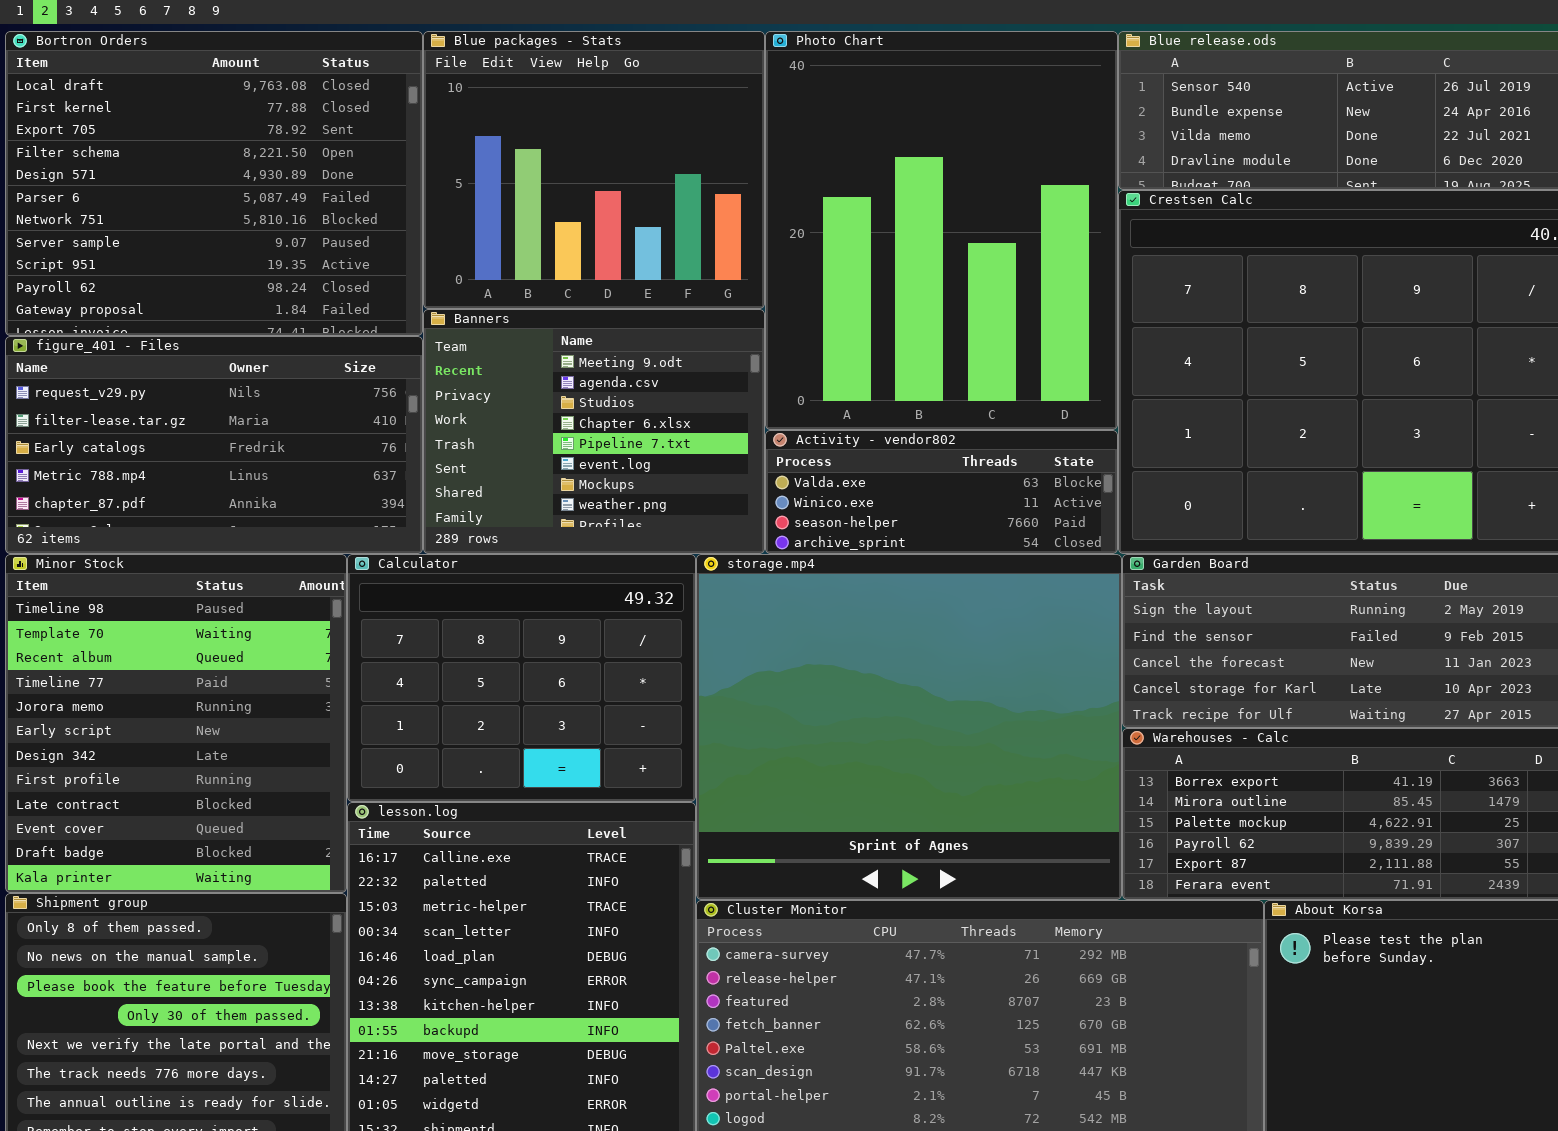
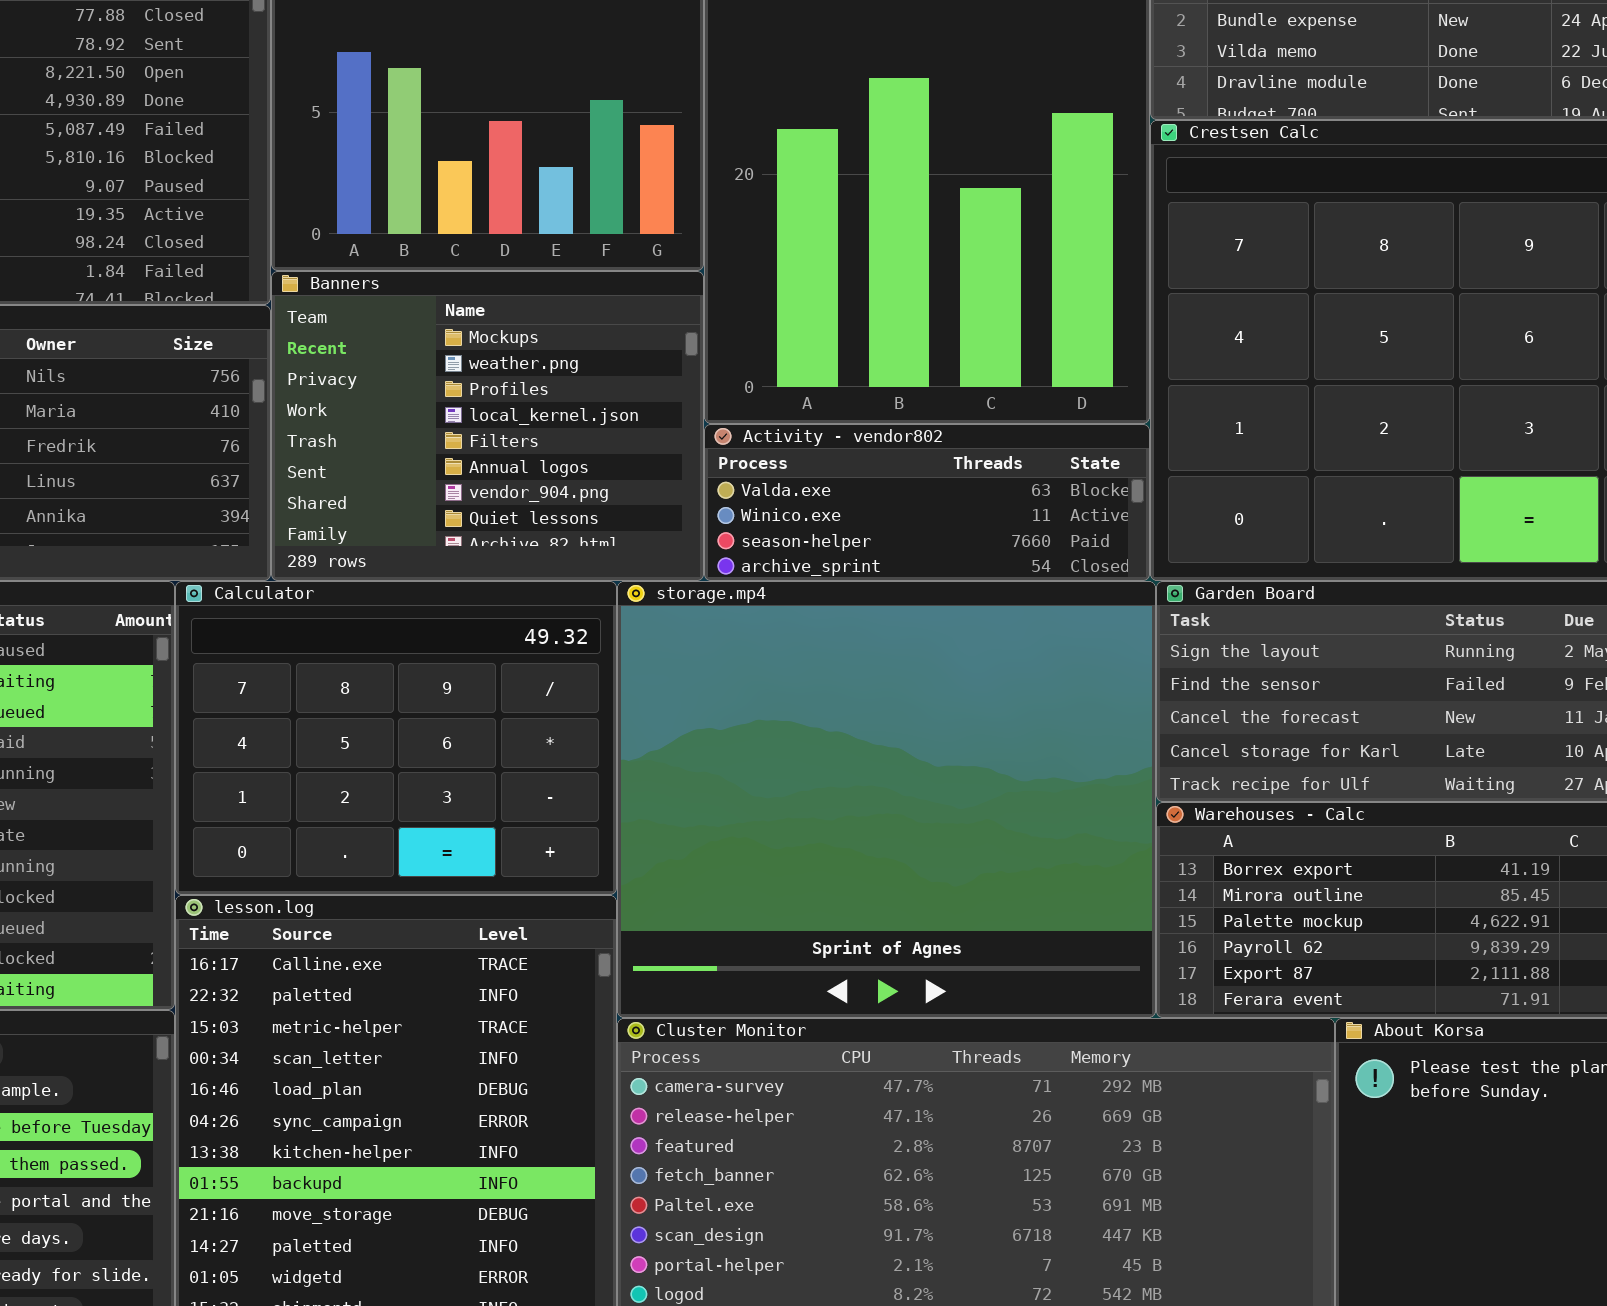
Banners: [423,309,765,554] -> [271,271,704,581], scrolled down 6 rows

